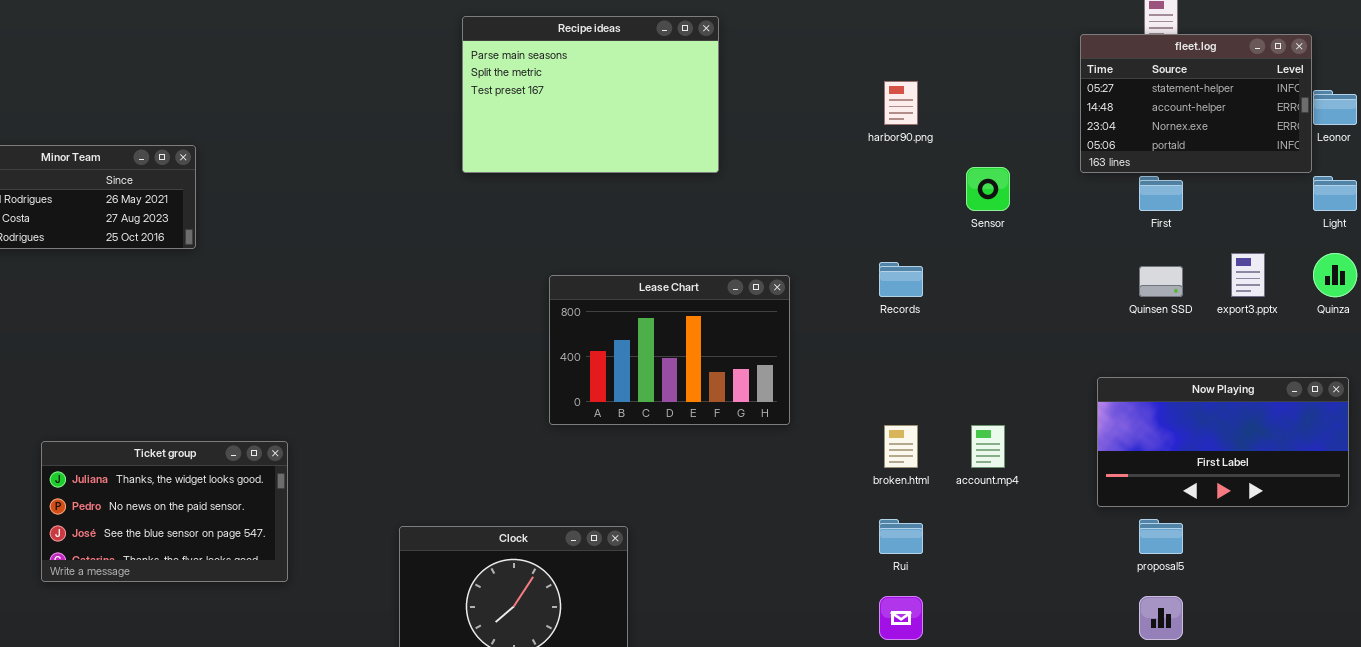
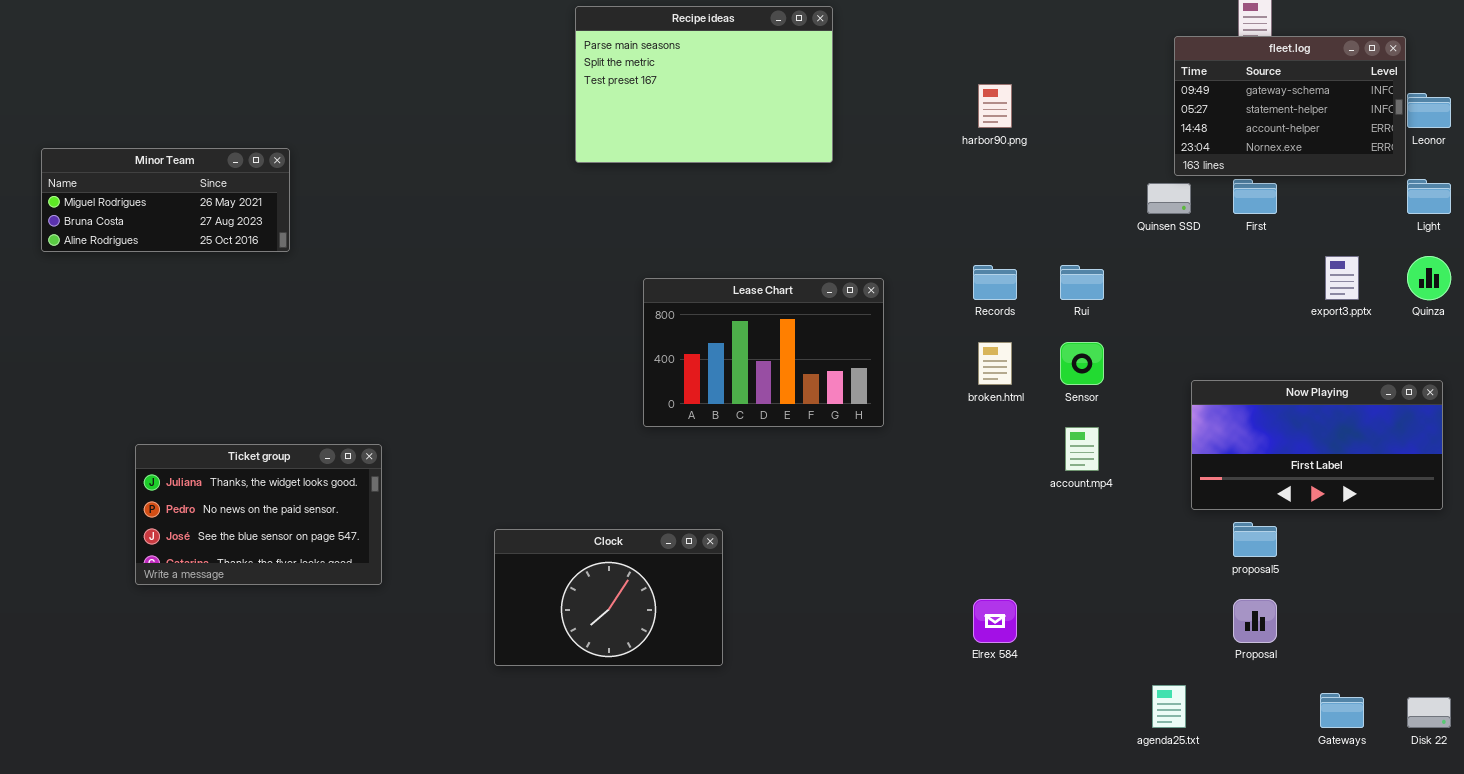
Recipe ideas: [462,16,719,173] -> [575,6,833,163], moved
fleet.log: [1080,34,1312,173] -> [1174,36,1406,176], scrolled up 1 row
Sensor: [966,167,1010,211] -> [1060,342,1104,385], moved
Quinsen SSD: [1139,266,1183,297] -> [1147,183,1191,214], moved
broken.html: [884,425,918,468] -> [978,342,1012,385], moved
Rui: [879,519,923,554] -> [1060,265,1104,300], moved

